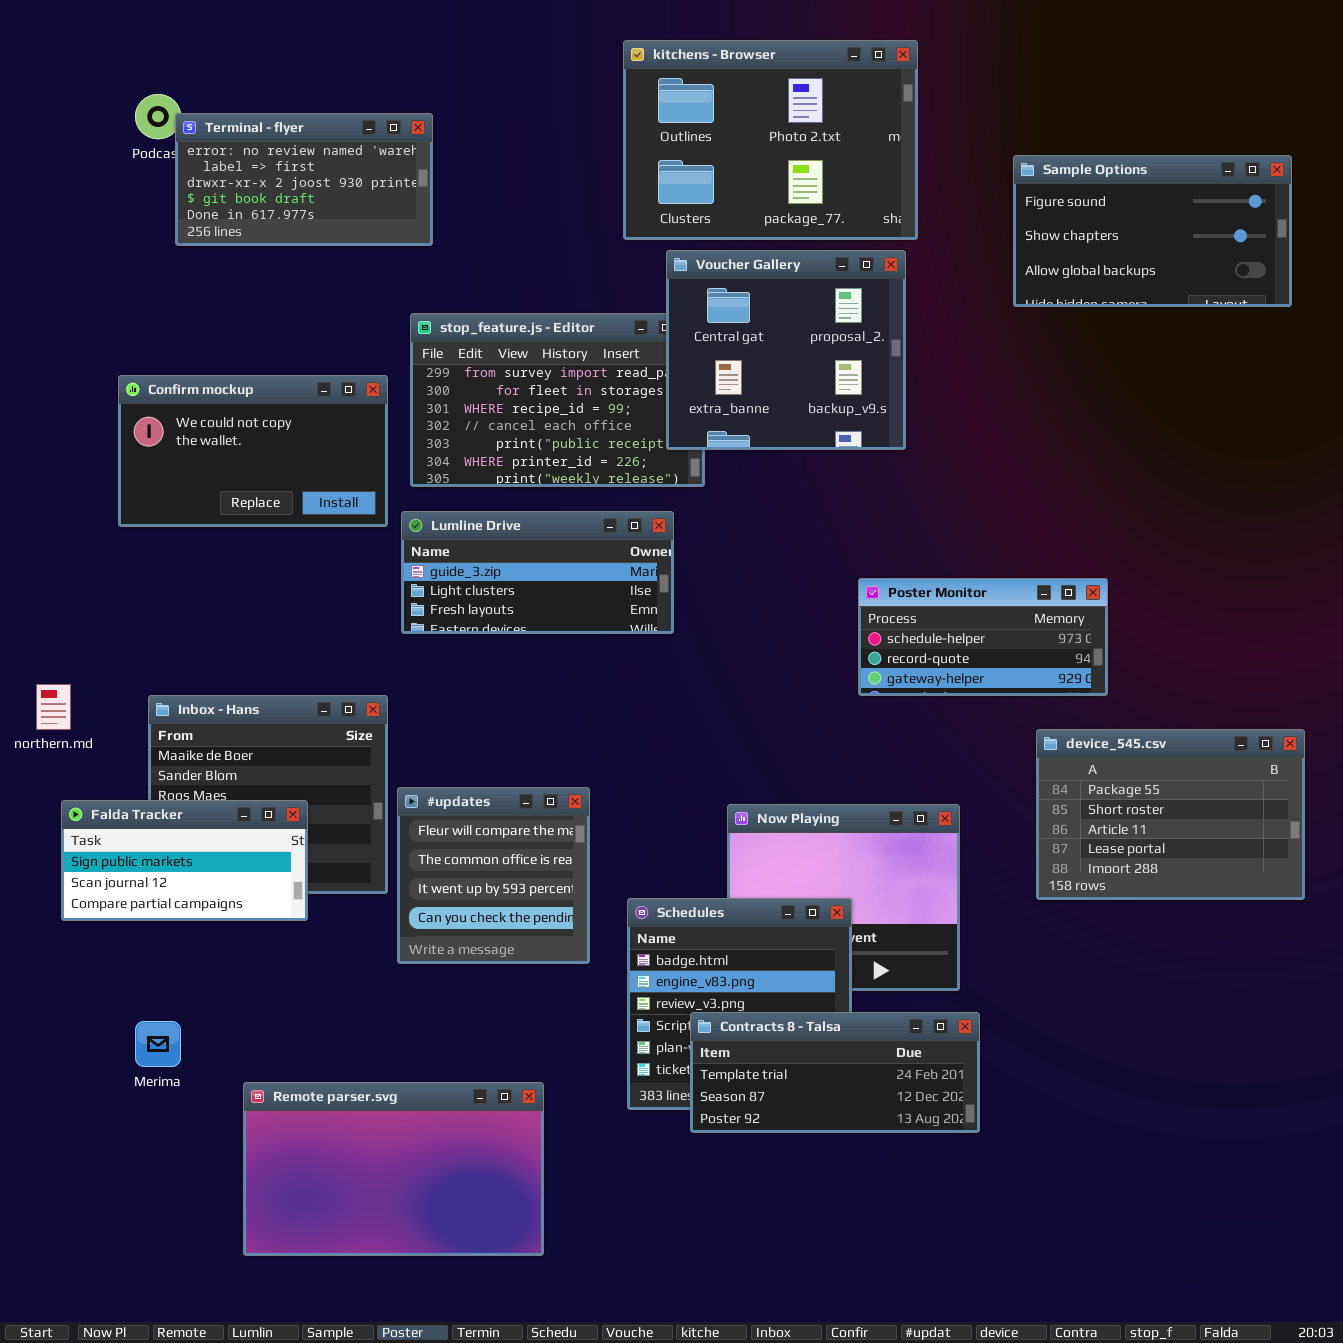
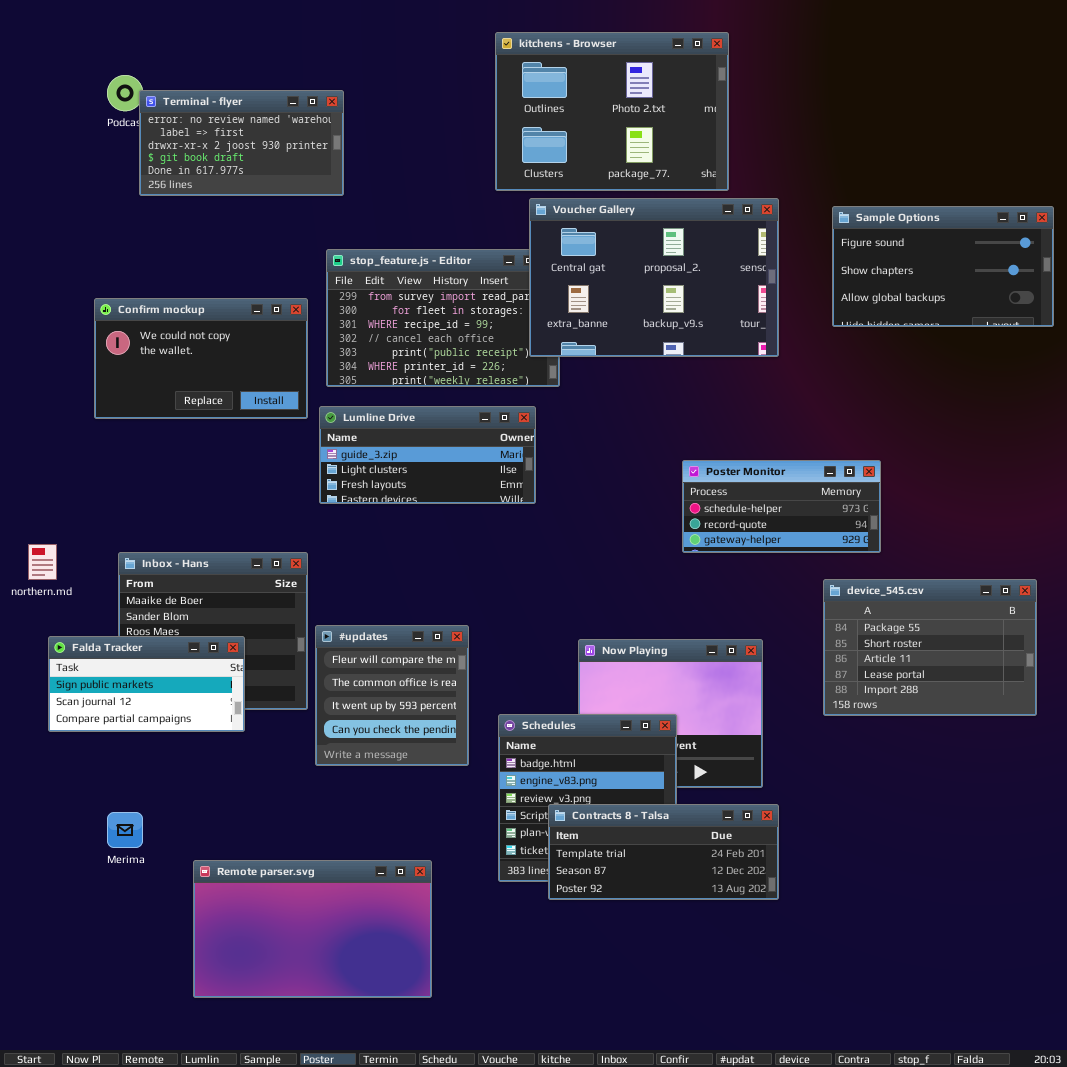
Sample Options: [1013,155,1292,307] -> [832,206,1054,327], moved
Voucher Gallery: [666,250,906,450] -> [529,198,779,357], resized

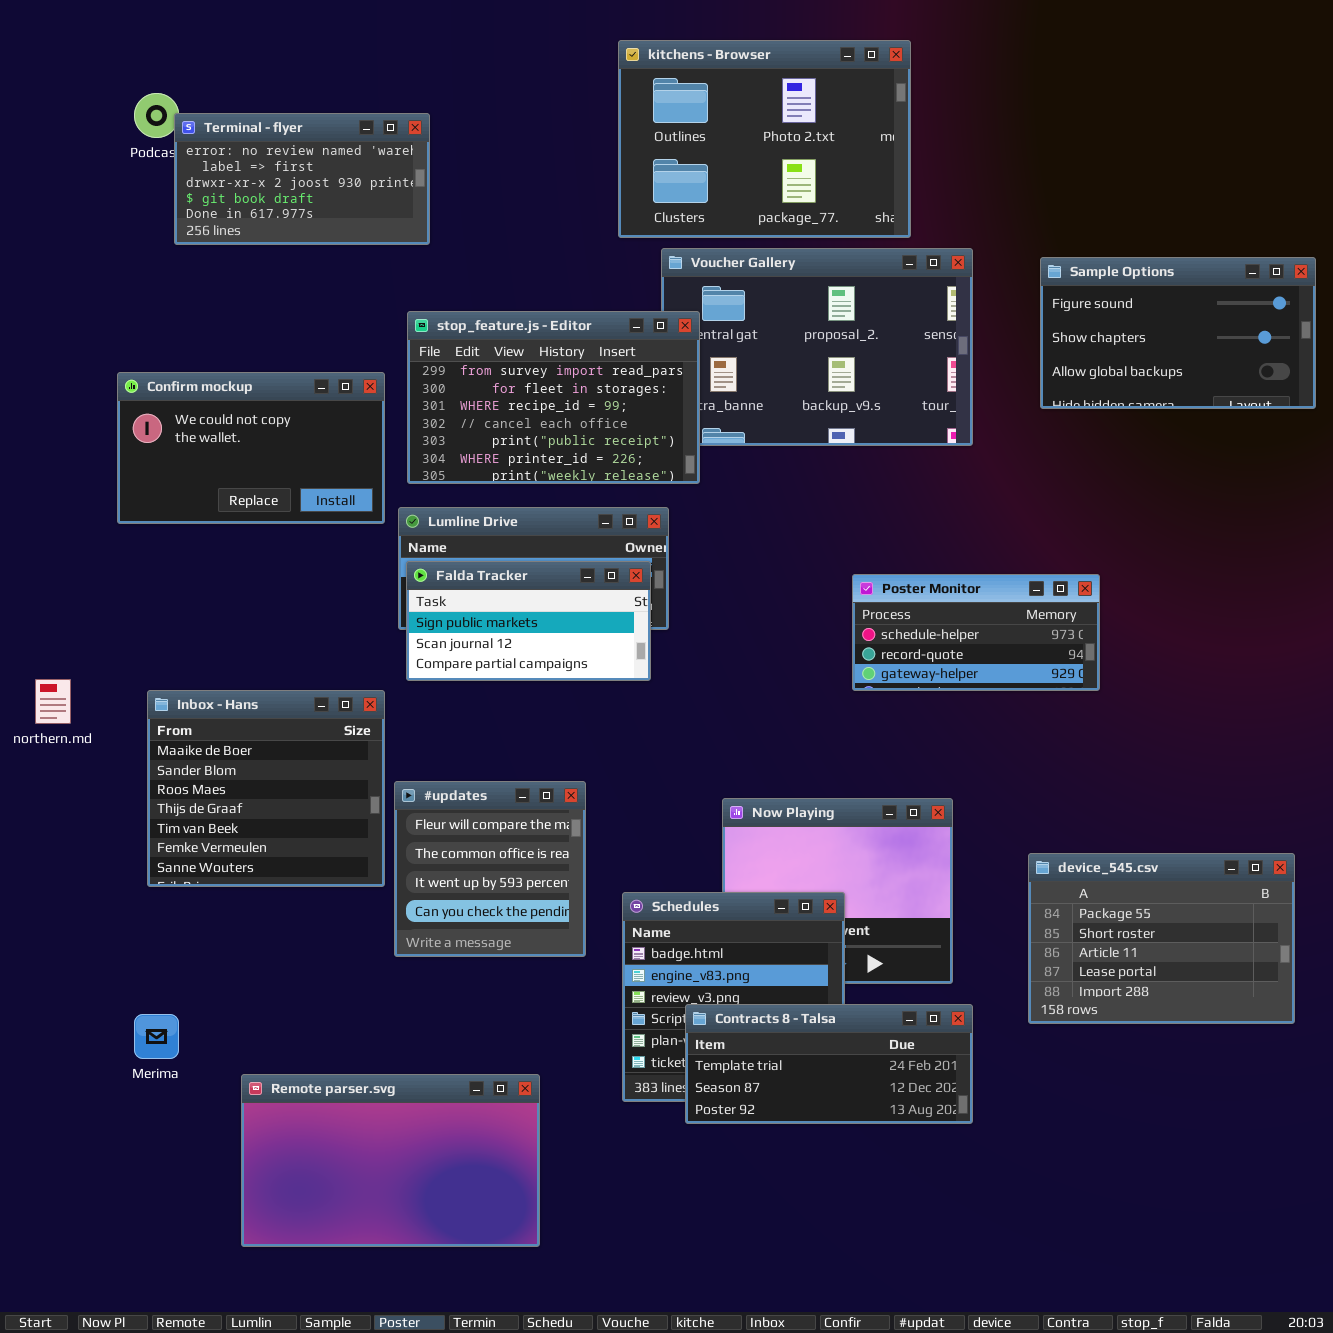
stop_feature.js - Editor: [326,249,560,387] -> [407,311,700,484], raised
device_545.csv: [823,579,1037,716] -> [1028,853,1295,1024], moved
Falda Tracker: [48,636,245,732] -> [406,561,651,681], moved

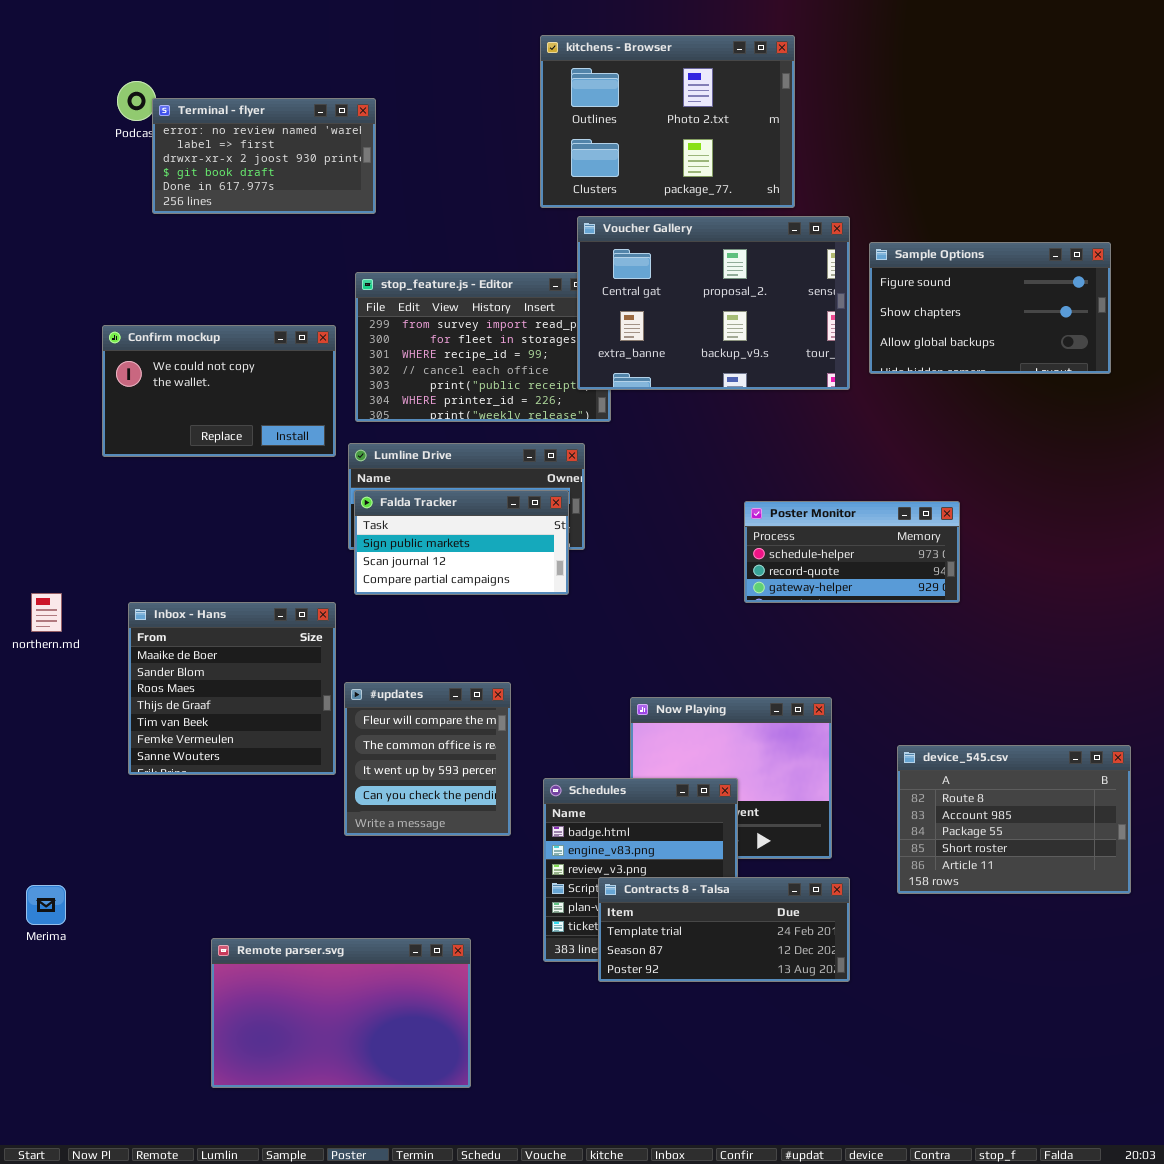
Voucher Gallery: [661,248,973,446] -> [577,216,850,390], raised
Sample Options: [1040,257,1316,409] -> [869,242,1111,374], moved
device_545.csv: [1028,853,1295,1024] -> [897,745,1131,894], scrolled up 2 rows
Merima: [134,1014,179,1059] -> [26,885,66,925], moved

